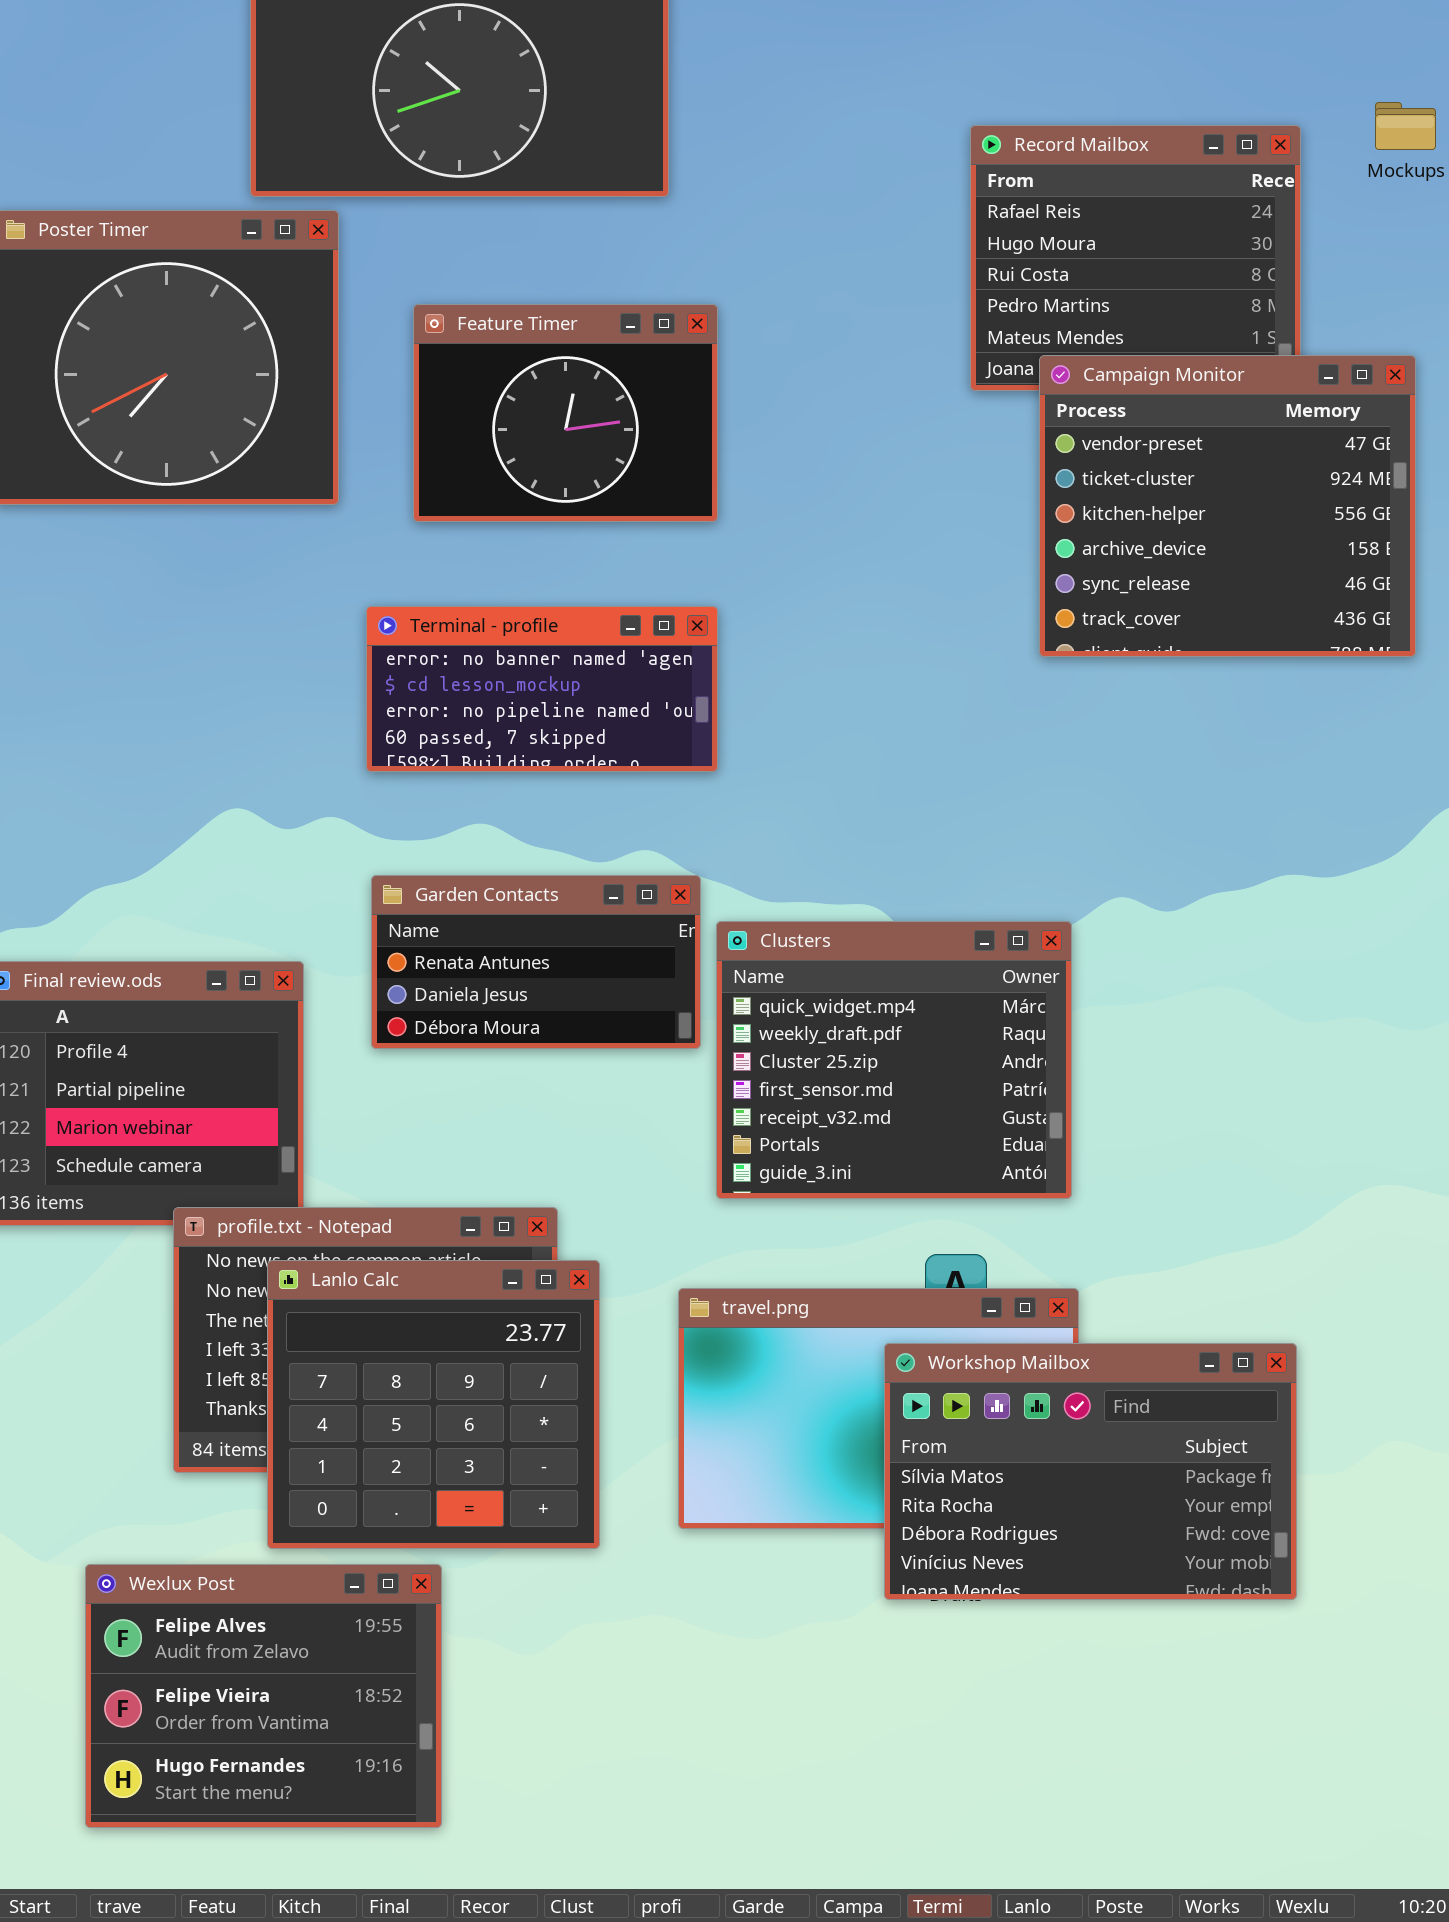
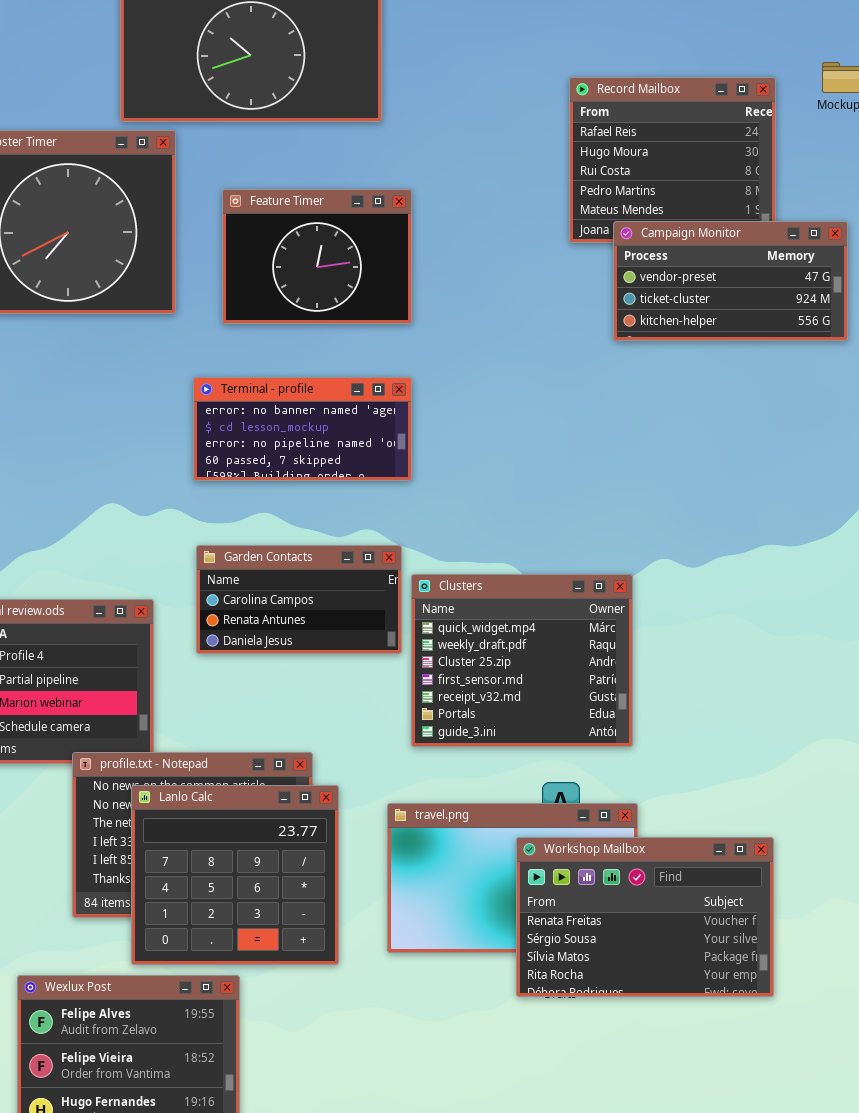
Campaign Monitor: [1039,355,1416,657] -> [613,221,848,341], resized
Garden Contacts: [371,875,701,1049] -> [196,545,402,654], scrolled up 1 row
Workshop Mailbox: [884,1343,1297,1600] -> [516,837,774,997], scrolled up 2 rows

